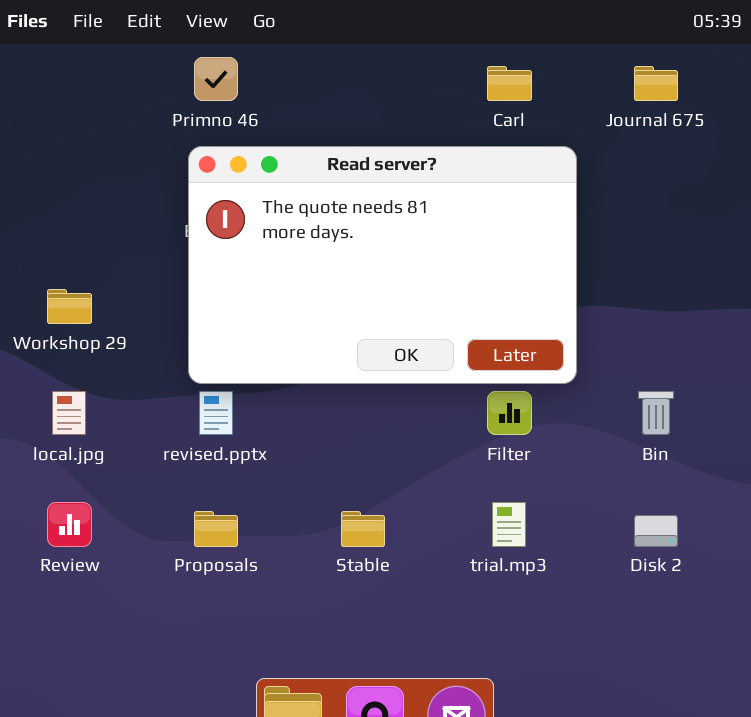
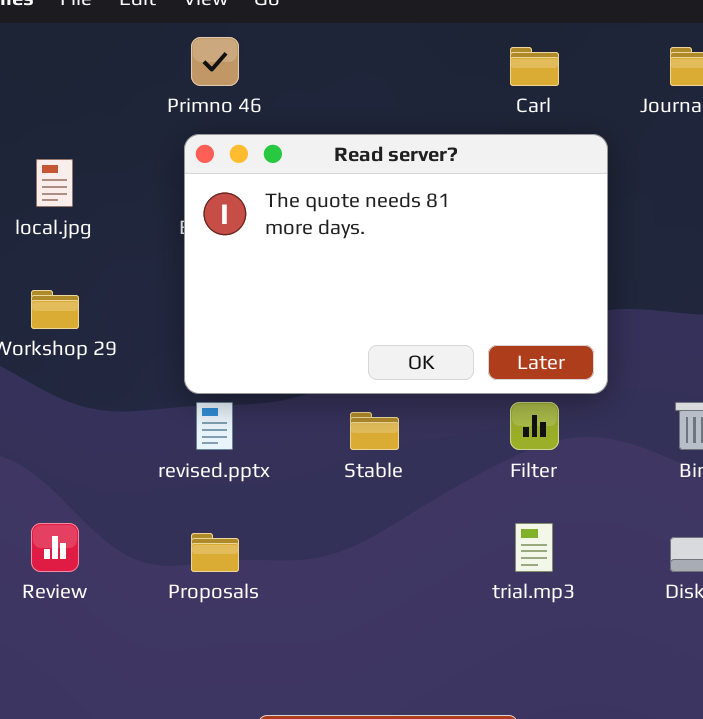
local.jpg: [52,391,86,435] -> [36,159,73,207], moved
Stable: [341,511,385,547] -> [350,412,399,450], moved

